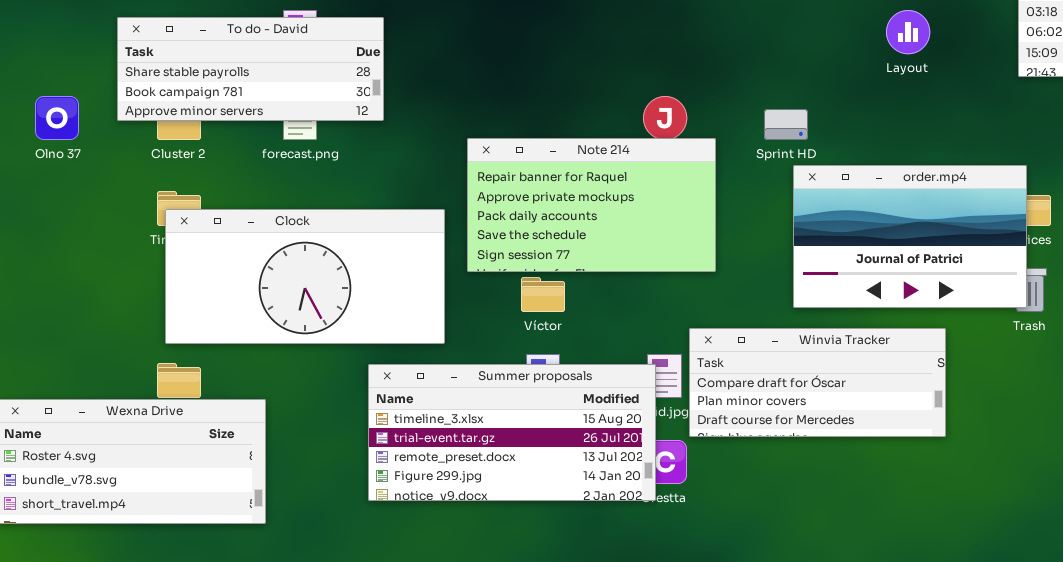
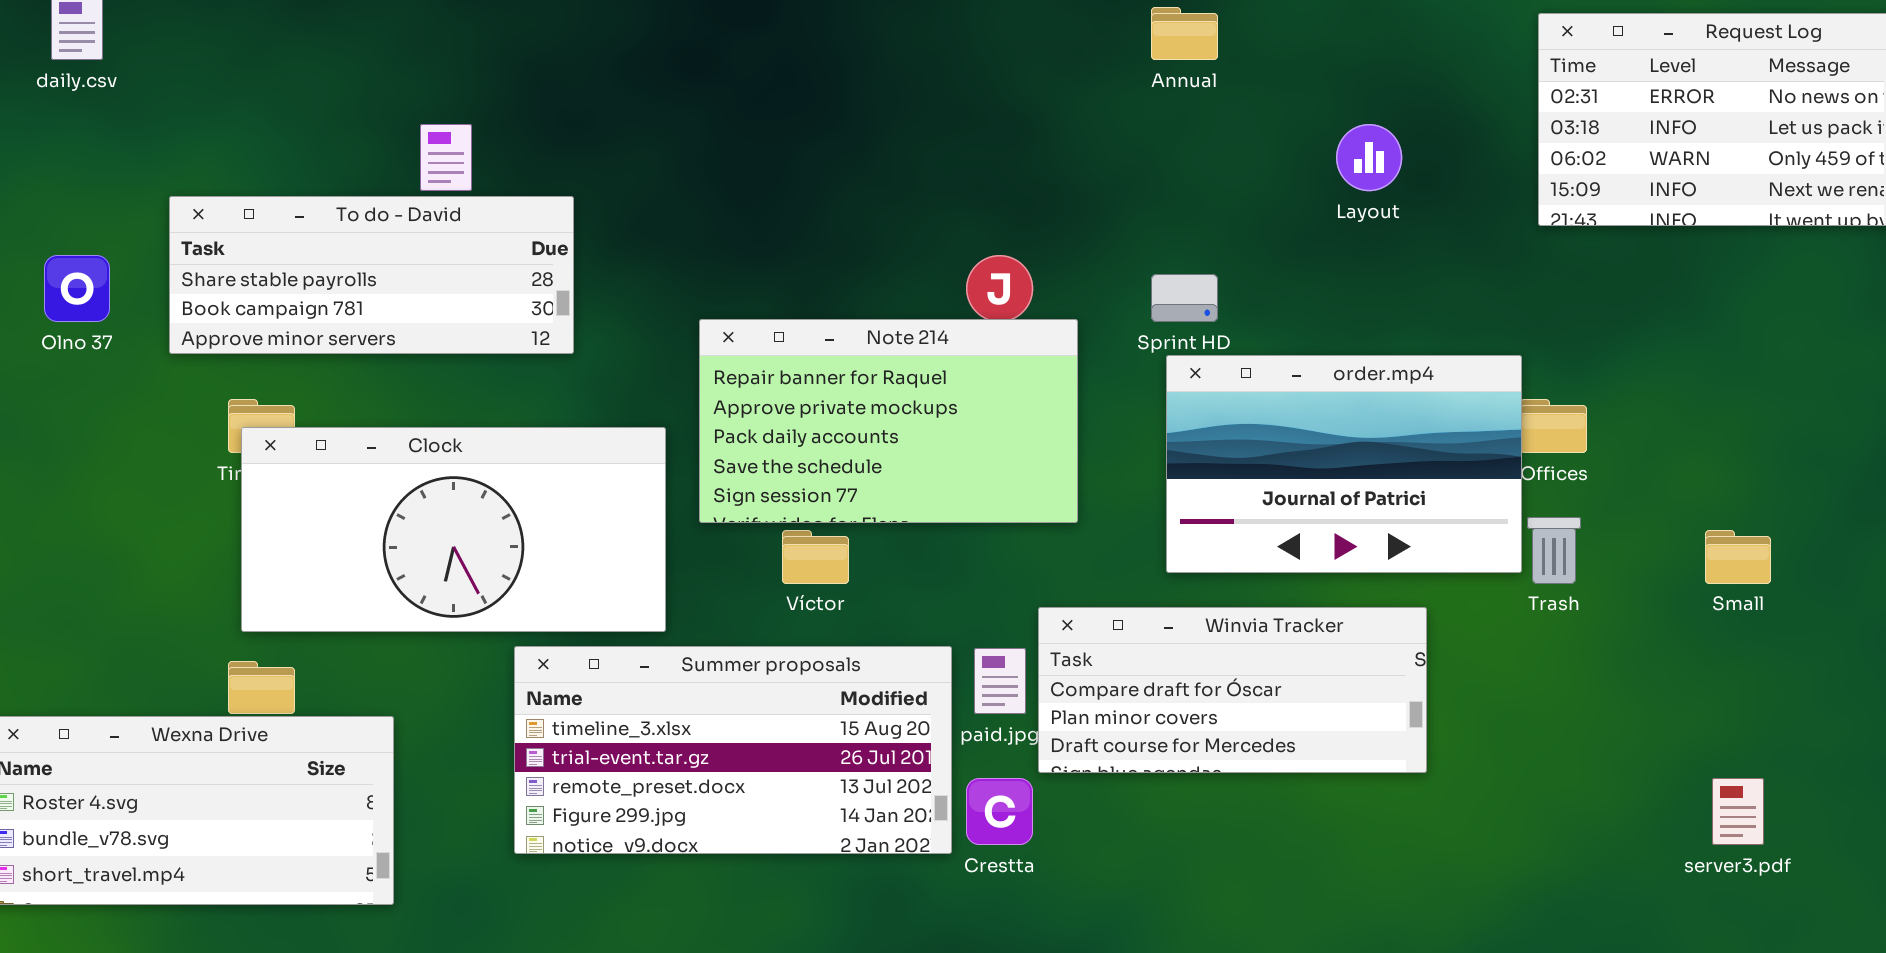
To do - David: [117,17,384,121] -> [169,196,574,354], moved
order.mp4: [793,165,1027,308] -> [1166,355,1522,573], moved
Summer proposals: [368,364,656,501] -> [514,646,952,854], moved

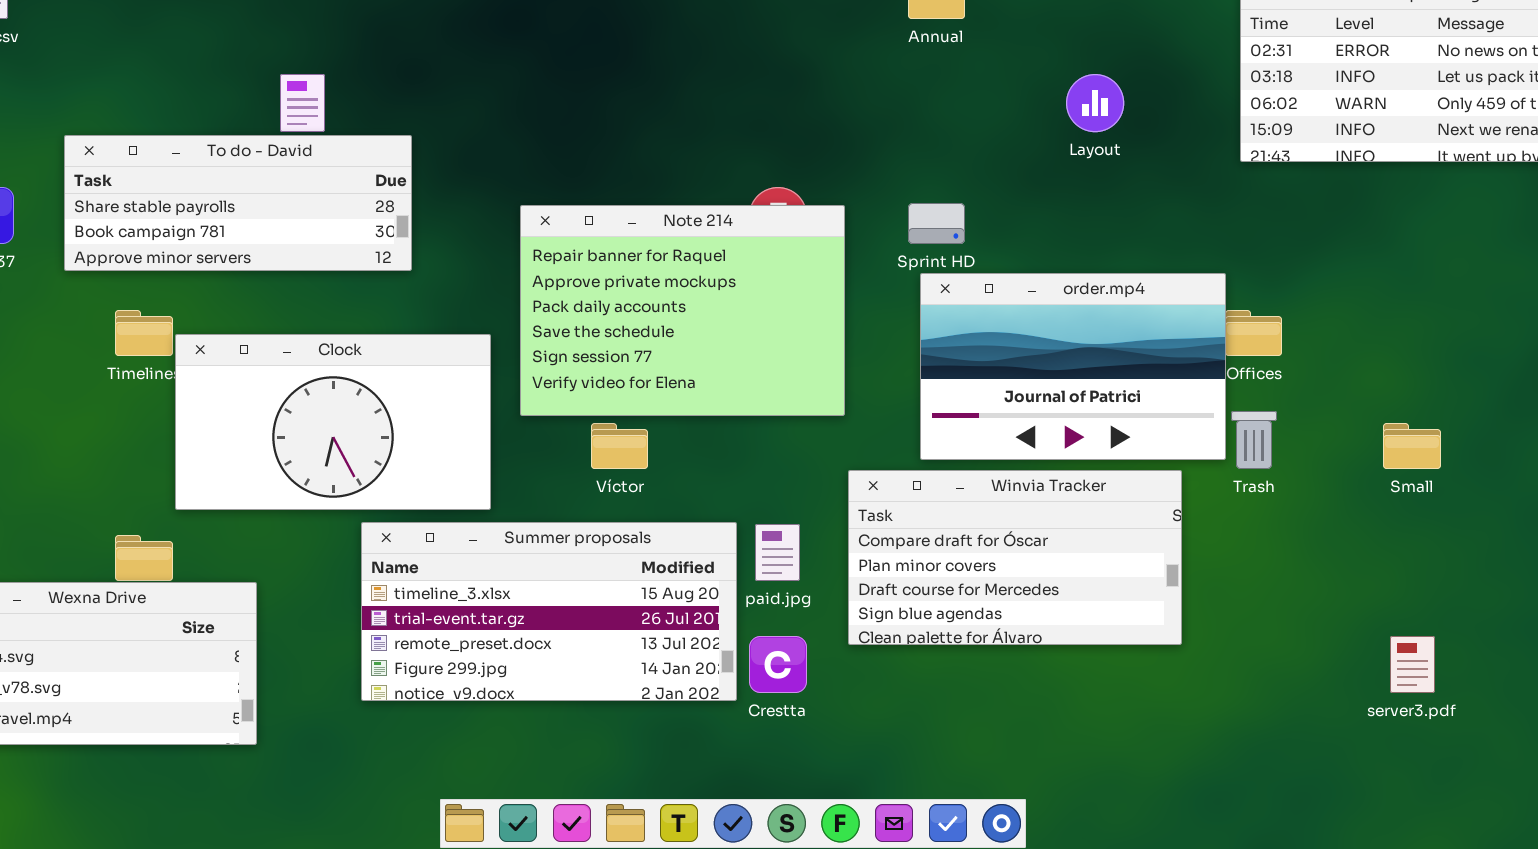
Note 214: [699,319,1078,523] -> [520,205,845,416], resized
Clock: [241,427,666,632] -> [175,334,491,510], resized
Winvia Tracker: [1038,607,1427,773] -> [848,470,1182,645], moved, resized

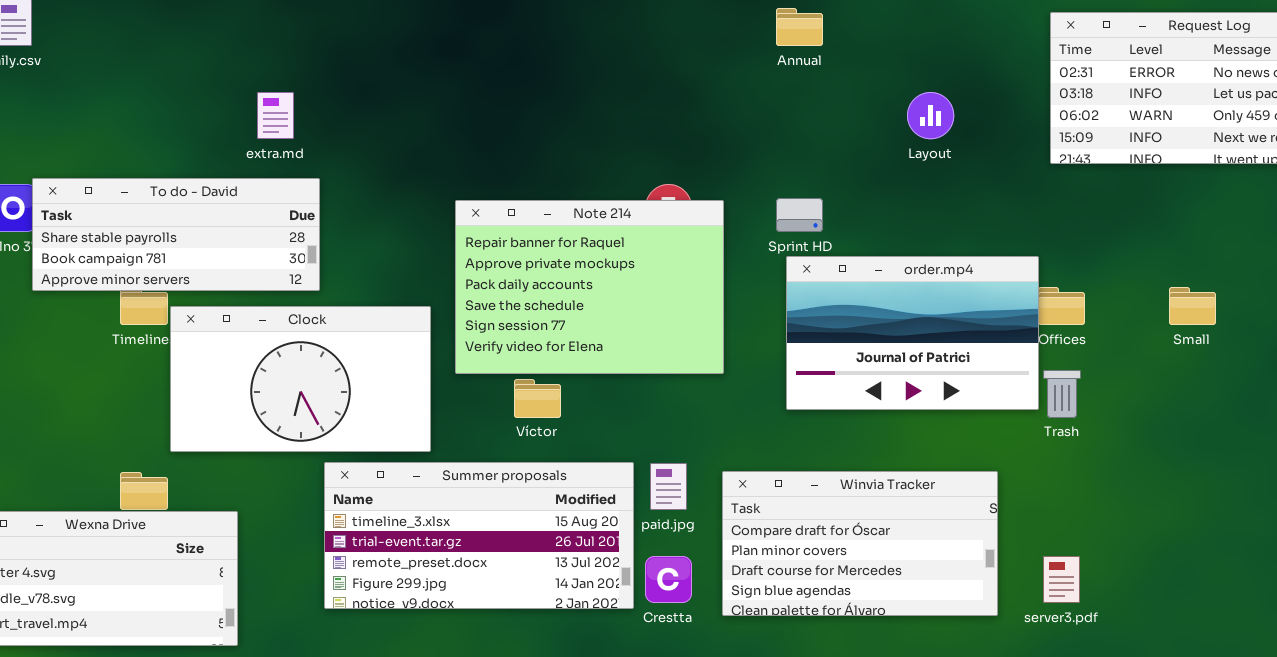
To do - David: [64,135,412,271] -> [32,178,320,291], moved
Small: [1383,423,1441,469] -> [1169,287,1216,325], moved
Winvia Tracker: [848,470,1182,645] -> [722,471,998,616], moved
server3.pdf: [1390,636,1435,693] -> [1043,556,1080,603], moved

